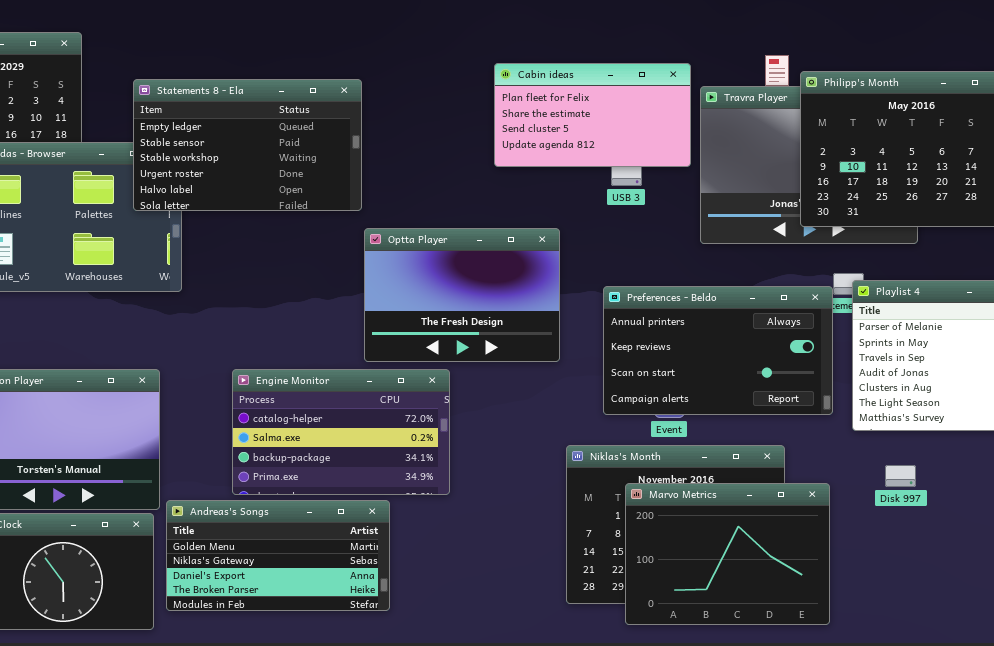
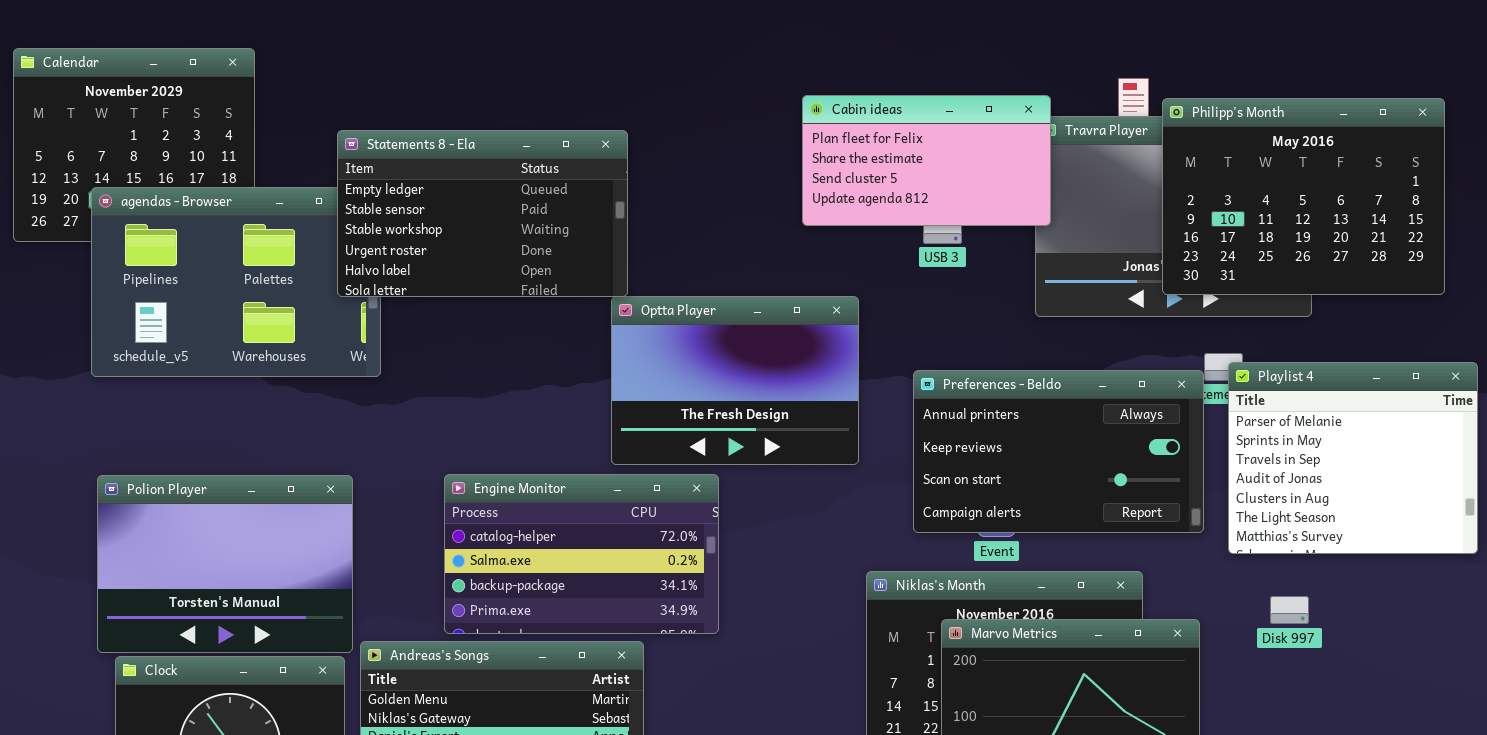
Cabin ideas: [494,63,691,167] -> [802,95,1051,226], moved
Statements 8 - Ela: [133,79,362,211] -> [337,130,628,297], moved

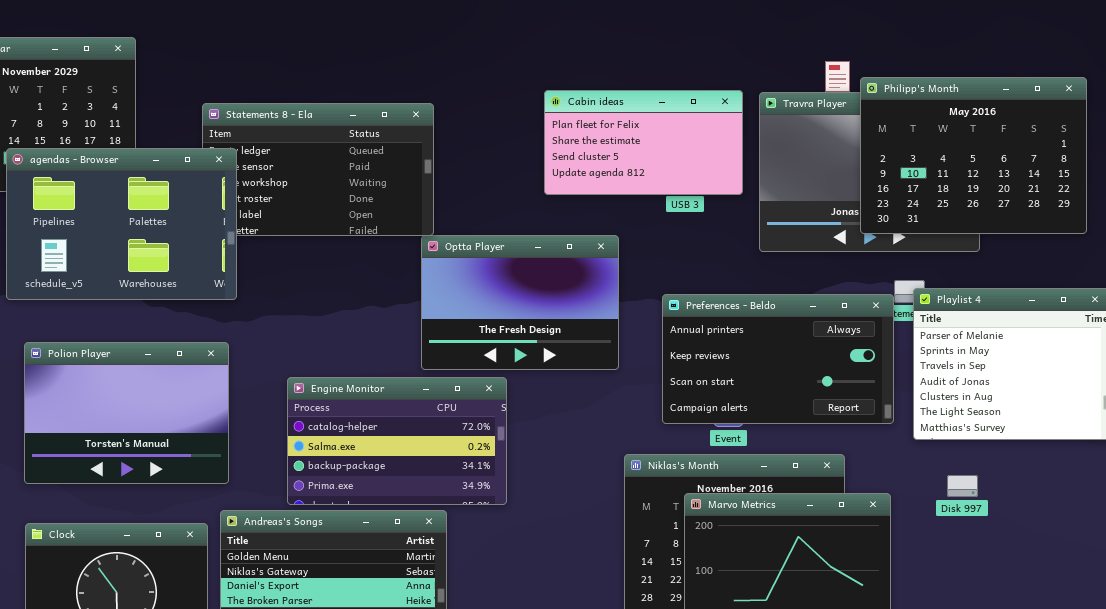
Cabin ideas: [802,95,1051,226] -> [544,90,743,195], moved
agendas - Browser: [91,187,381,377] -> [6,148,237,300], raised
Polion Player: [97,475,353,653] -> [24,342,229,484], moved

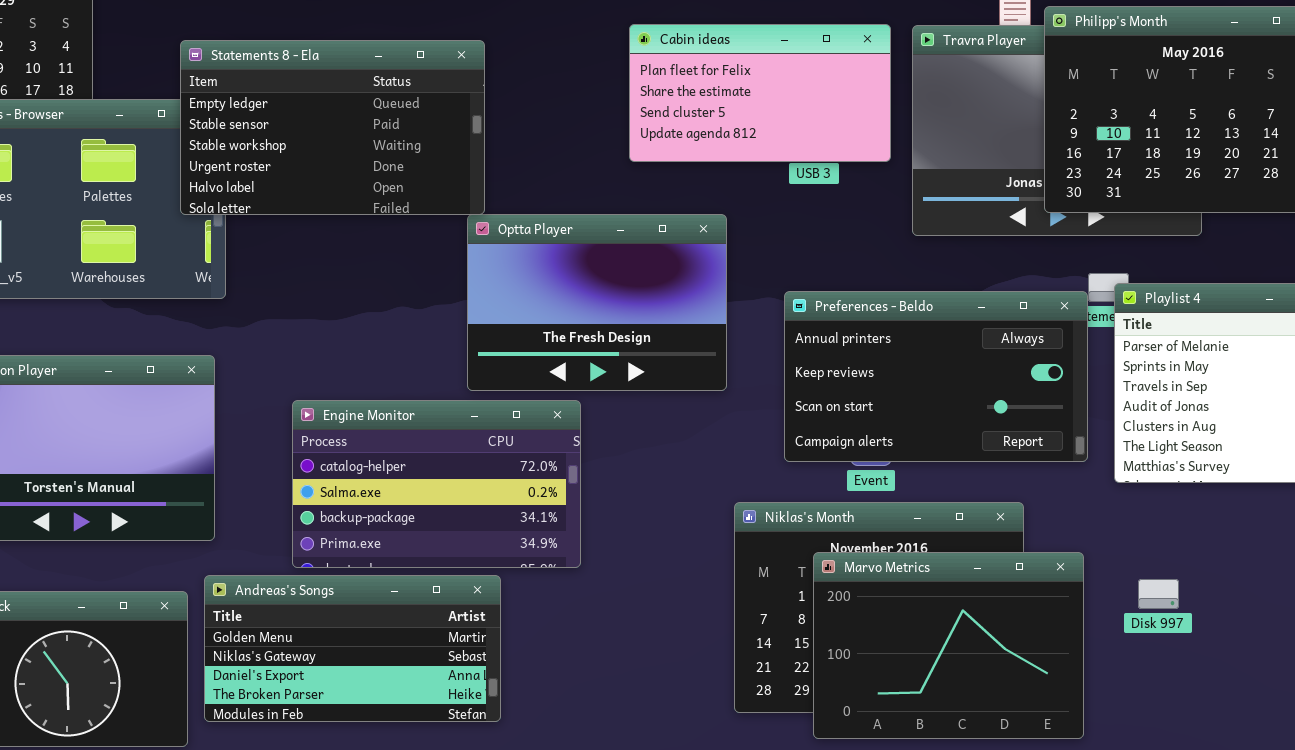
Statements 8 - Ela: [202,103,434,236] -> [180,40,485,215], raised
Disk 997: [947,475,978,497] -> [1138,579,1179,609], moved

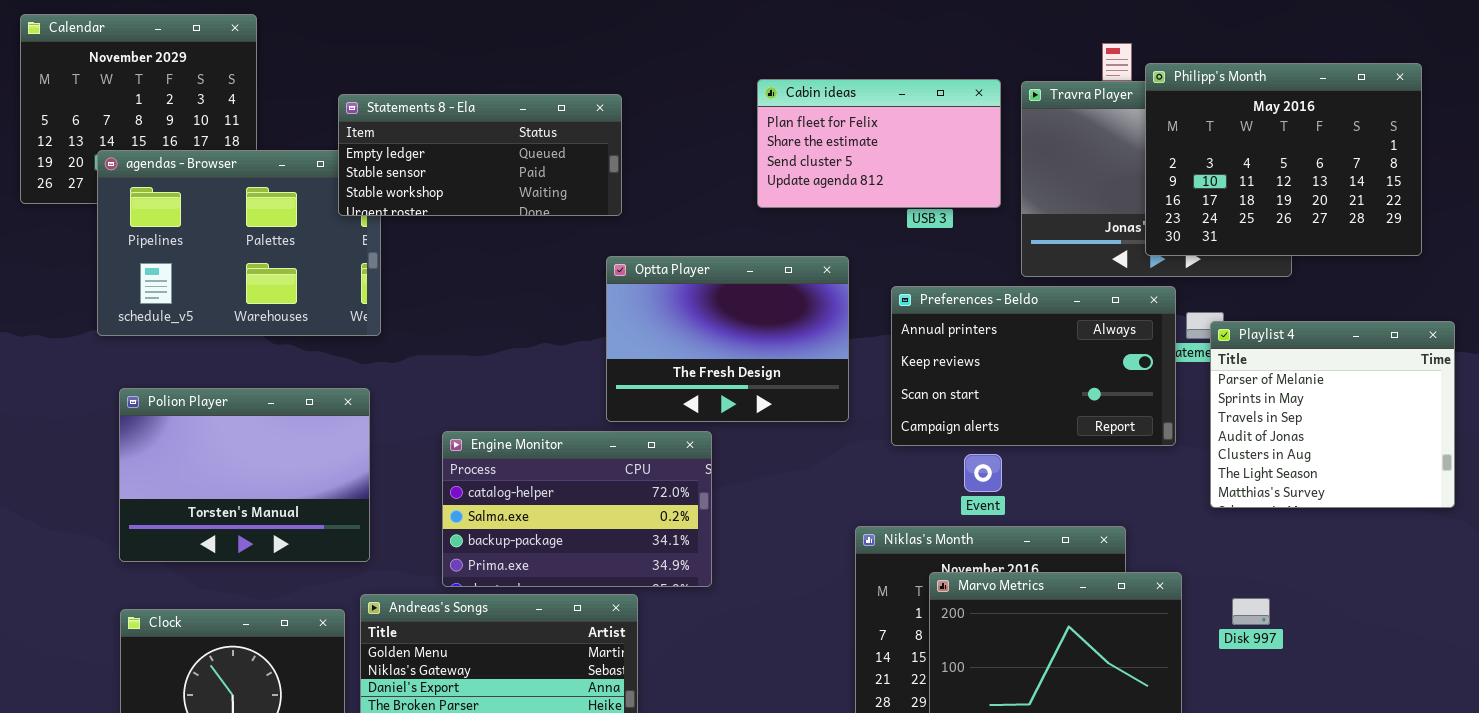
Statements 8 - Ela: [180,40,485,215] -> [338,94,622,216], resized
Preferences - Beldo: [784,291,1088,462] -> [891,286,1176,446], moved

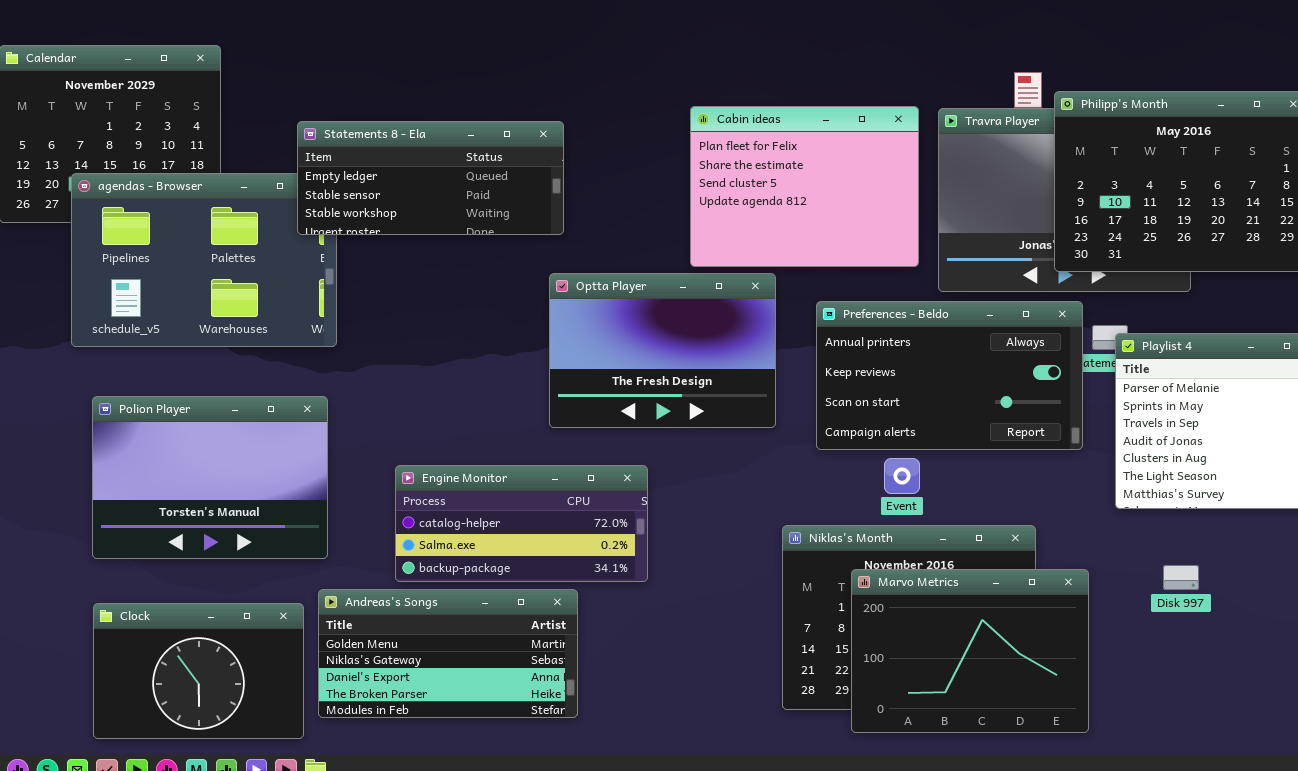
Cabin ideas: [757,79,1001,208] -> [690,106,919,267], resized
Engine Monitor: [442,431,712,587] -> [395,465,648,582], resized
Disk 997: [1232,598,1270,625] -> [1163,565,1199,590], moved

